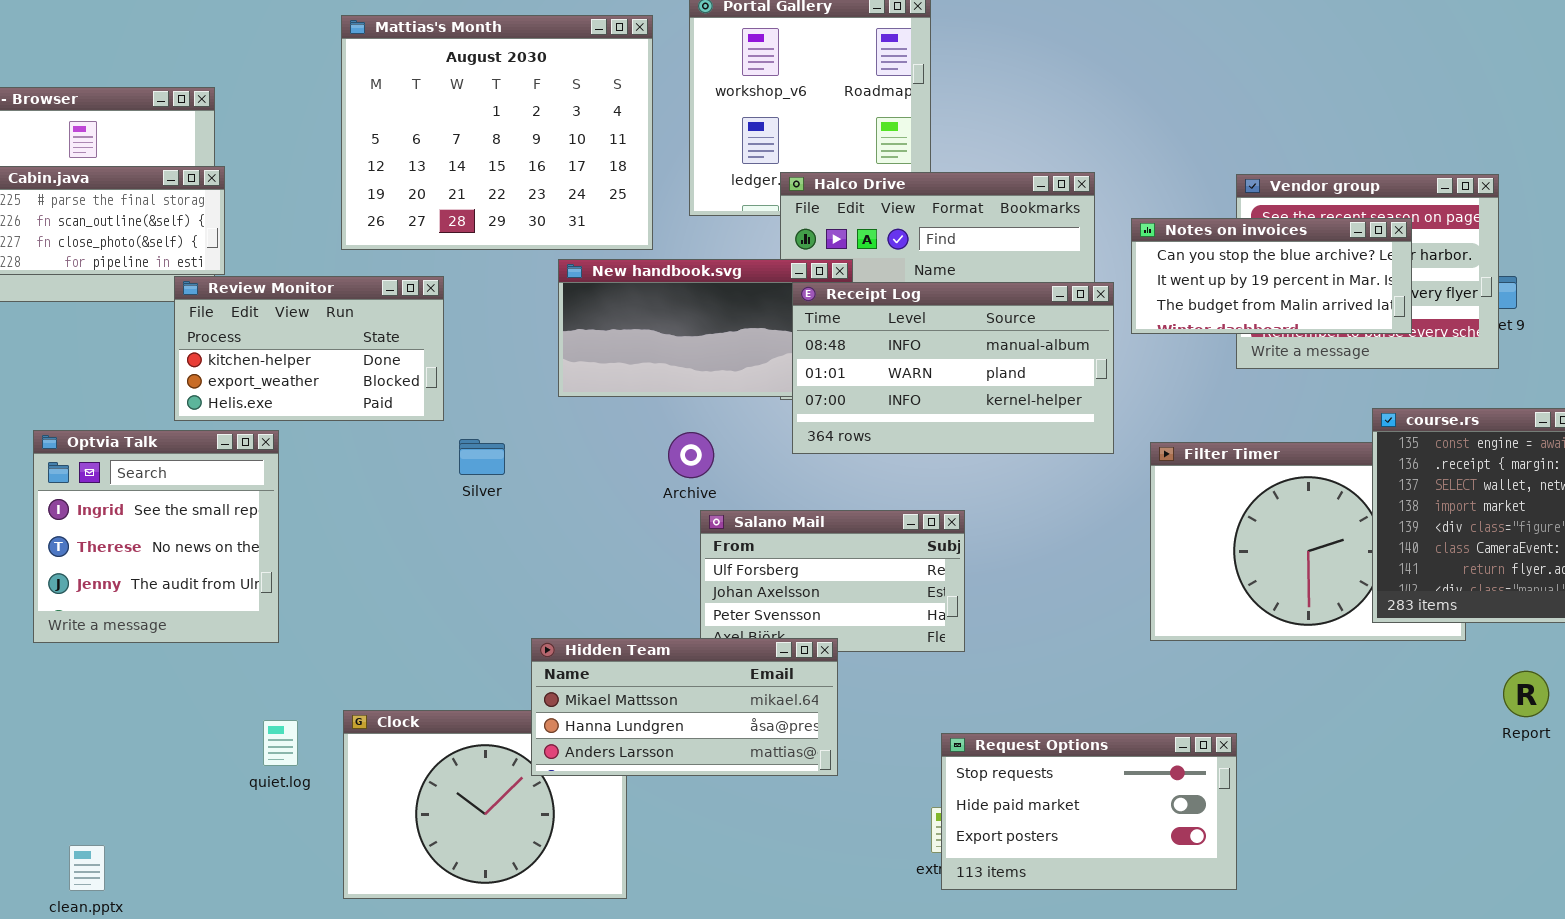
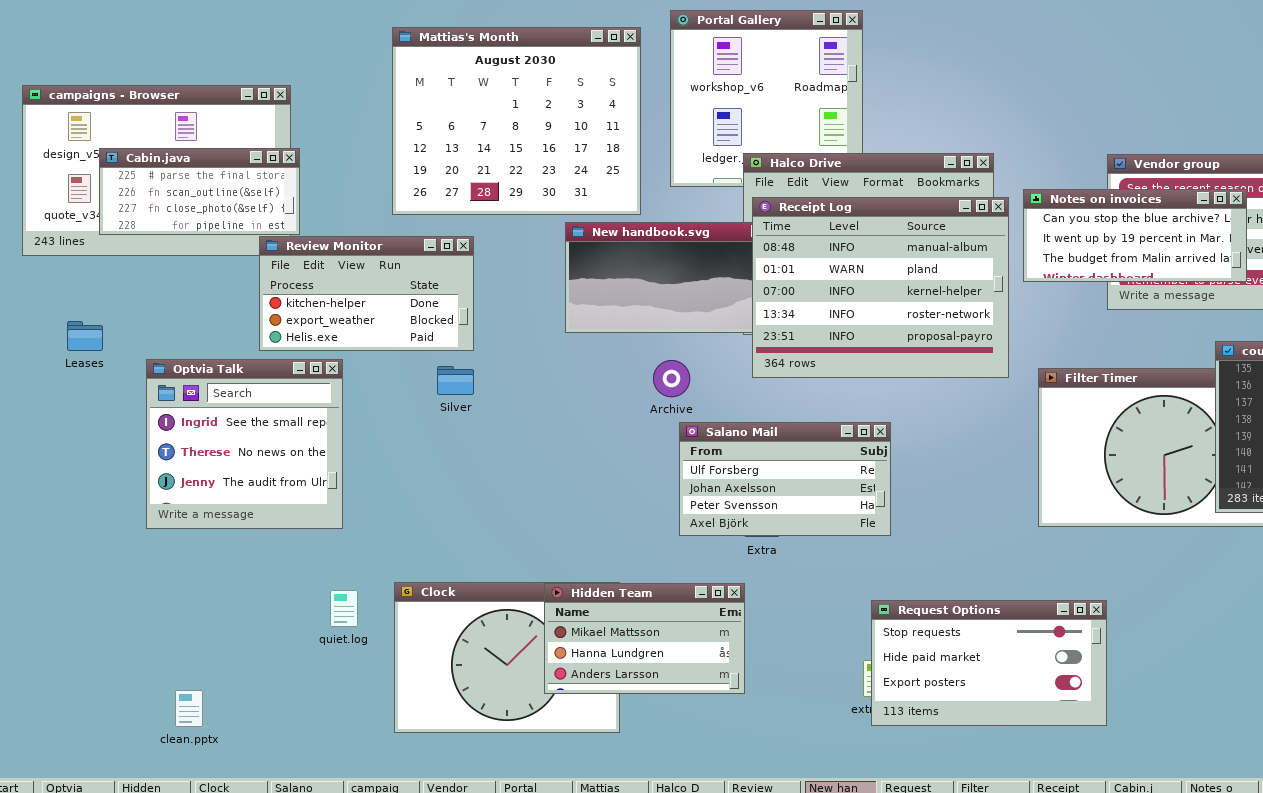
Receipt Log: [792,282,1114,454] -> [752,197,1009,378], resized
Silver: [459,439,505,475] -> [437,366,474,395], moved
Hidden Team: [531,638,838,776] -> [544,583,745,694], moved, resized

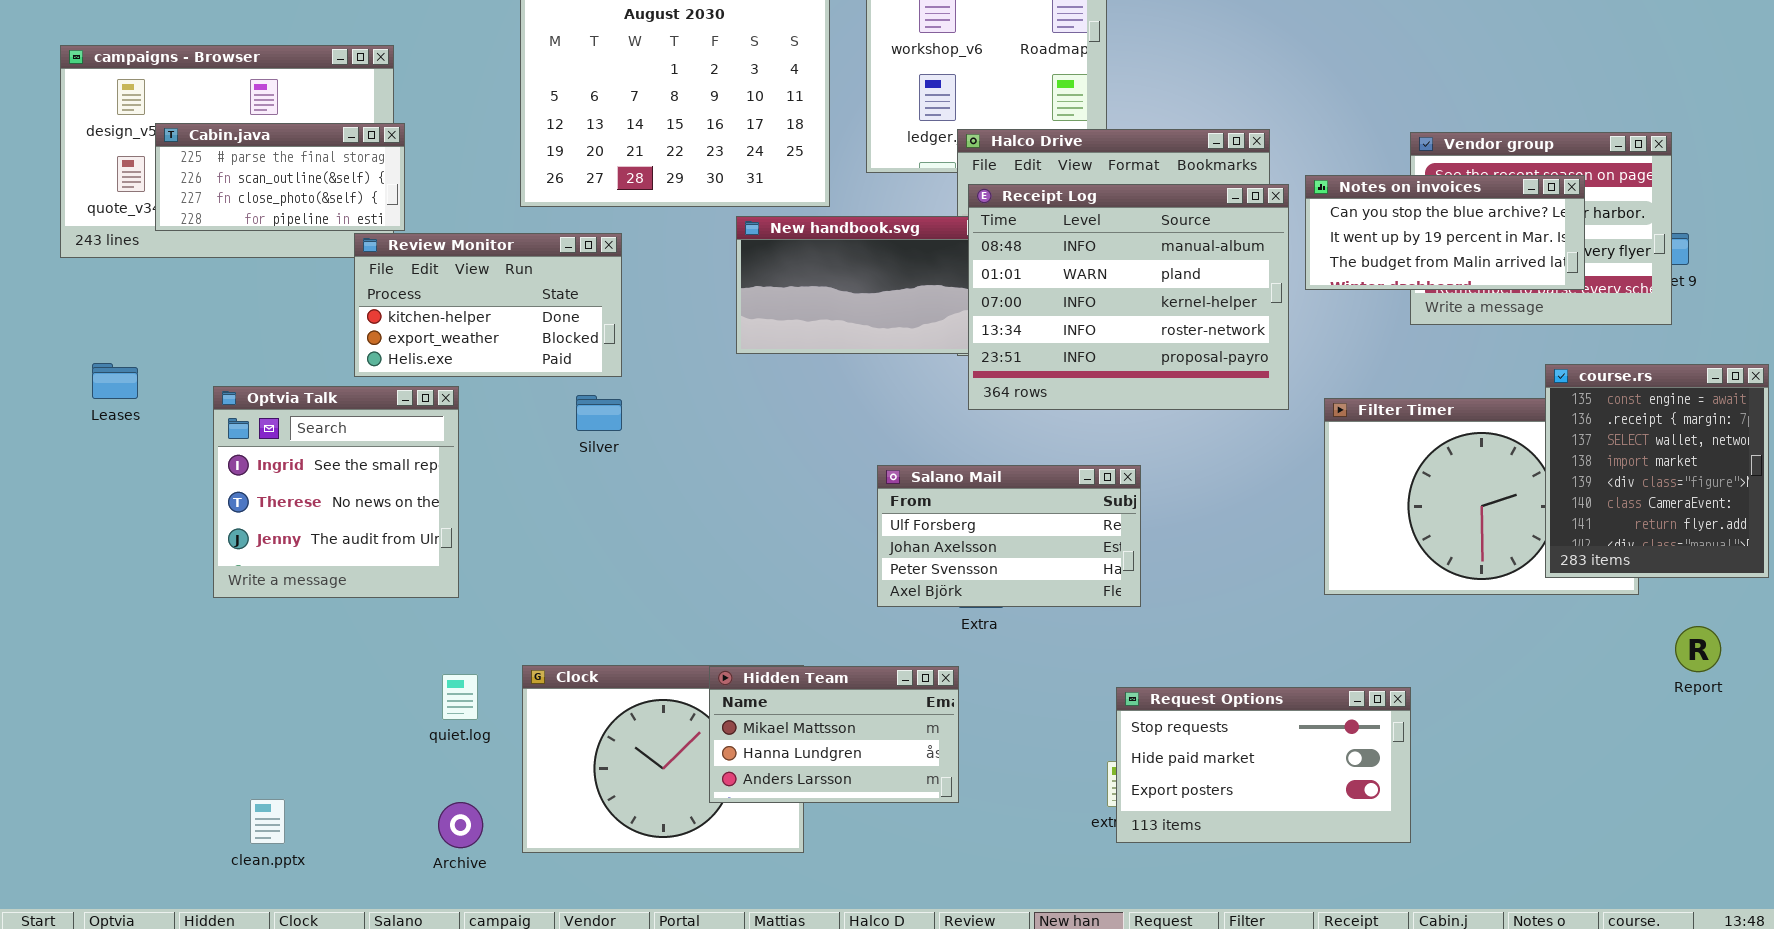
Leases: [67,321,103,351] -> [92,363,138,399], moved
Archive: [653,360,690,397] -> [438,802,483,848], moved

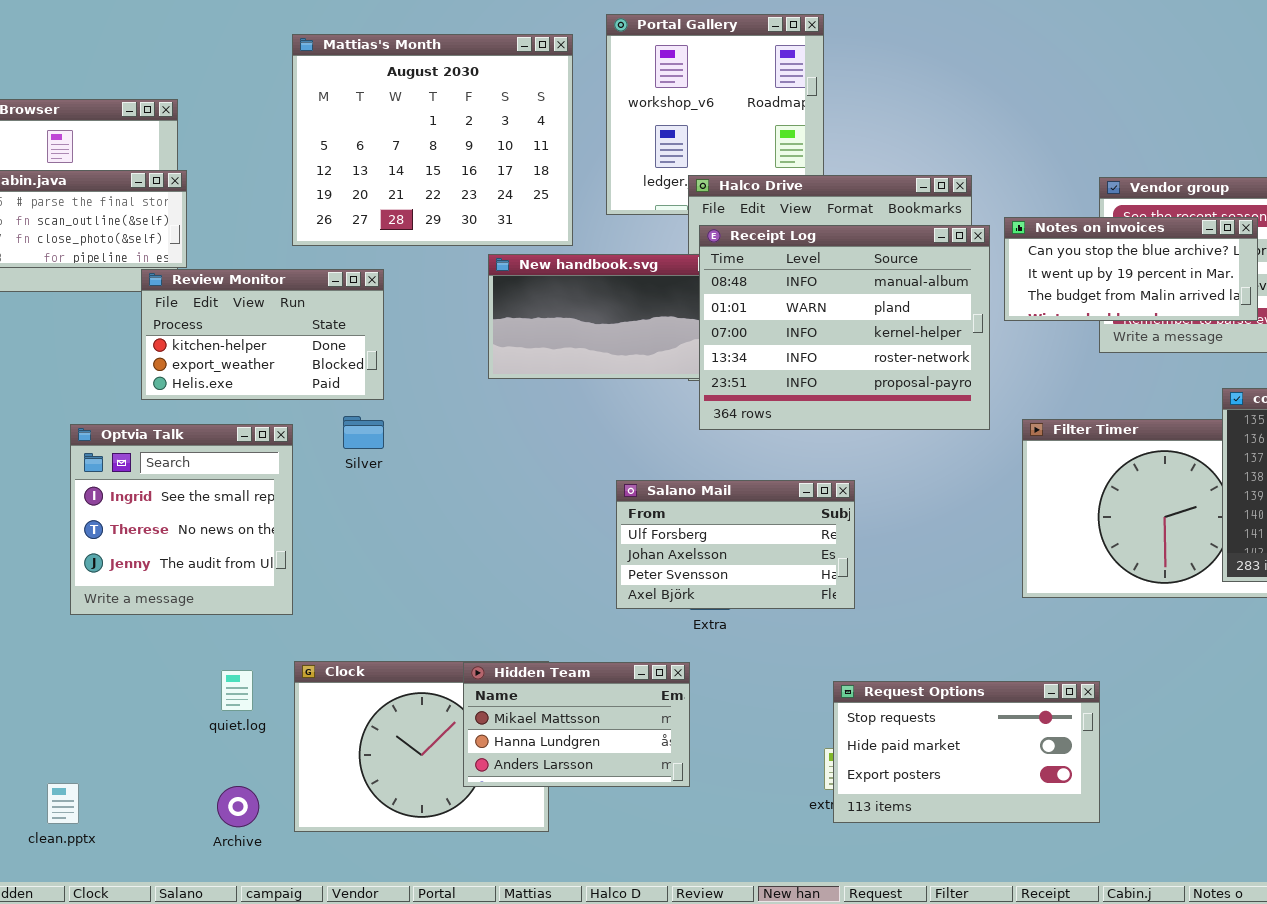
Optvia Talk: [213,386,459,598] -> [70,424,293,615], moved

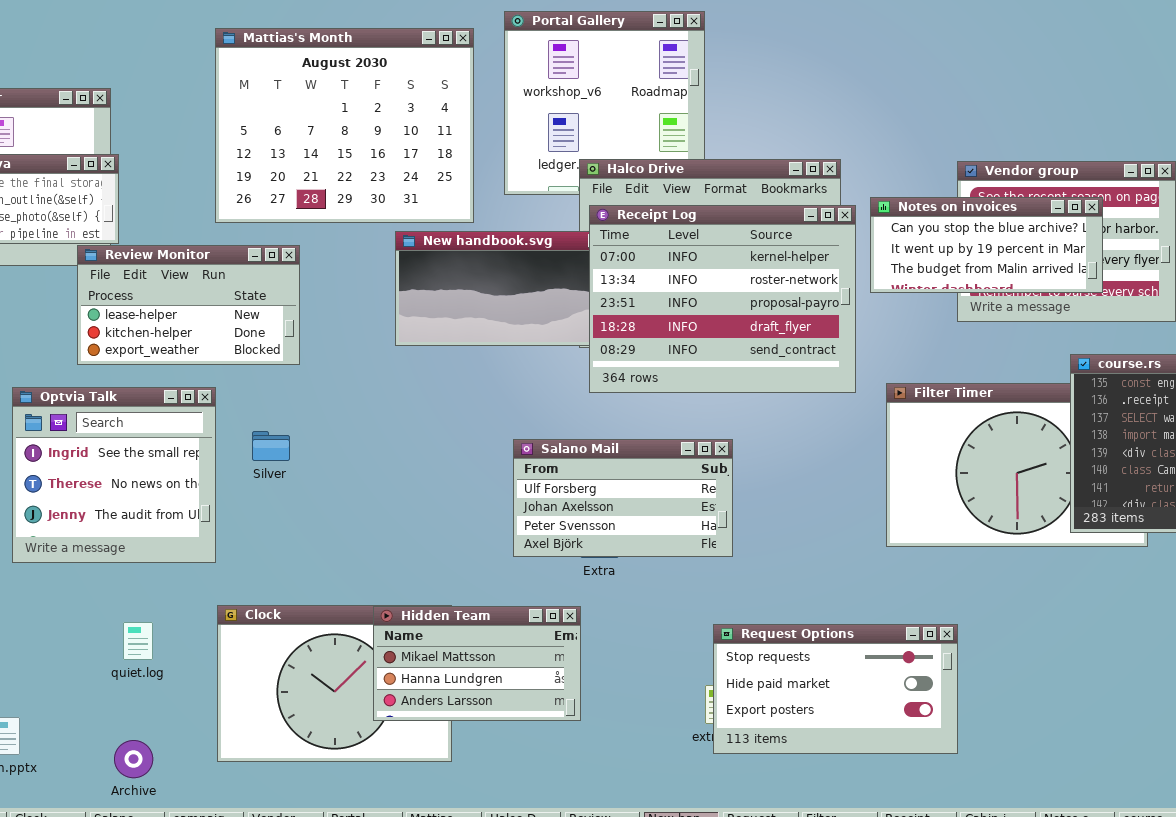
Receipt Log: [699,225,990,430] -> [589,205,856,393], scrolled down 2 rows
Review Monitor: [141,269,384,400] -> [77,245,300,365], scrolled up 1 row
Silver: [343,416,384,449] -> [252,431,290,461], moved
quiet.log: [221,670,253,711] -> [123,622,153,660], moved
Archive: [217,786,259,827] -> [114,740,153,778], moved

